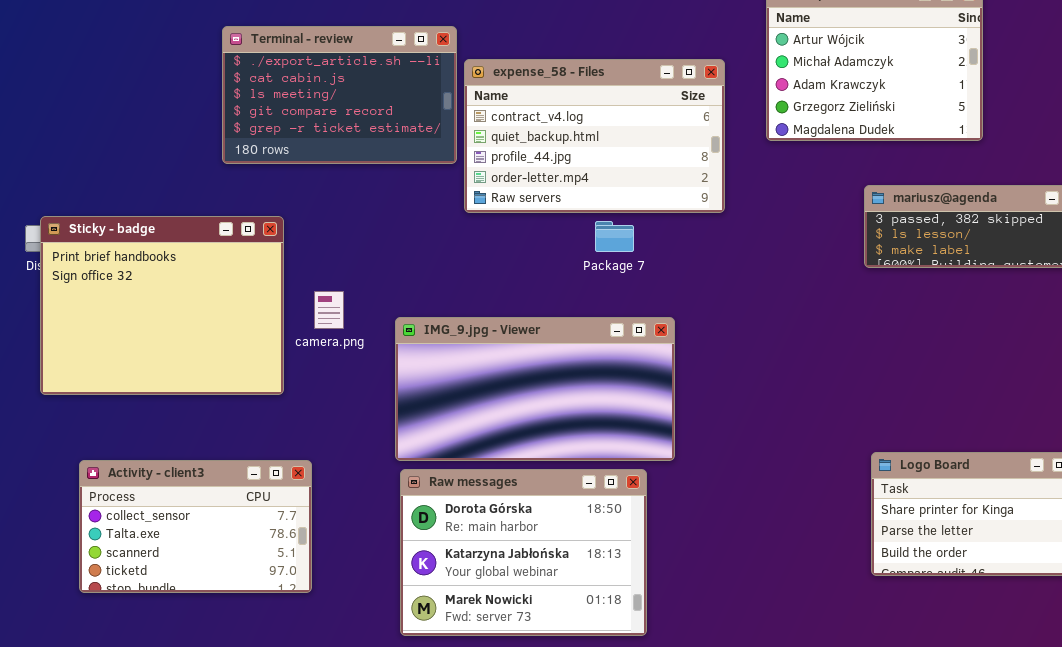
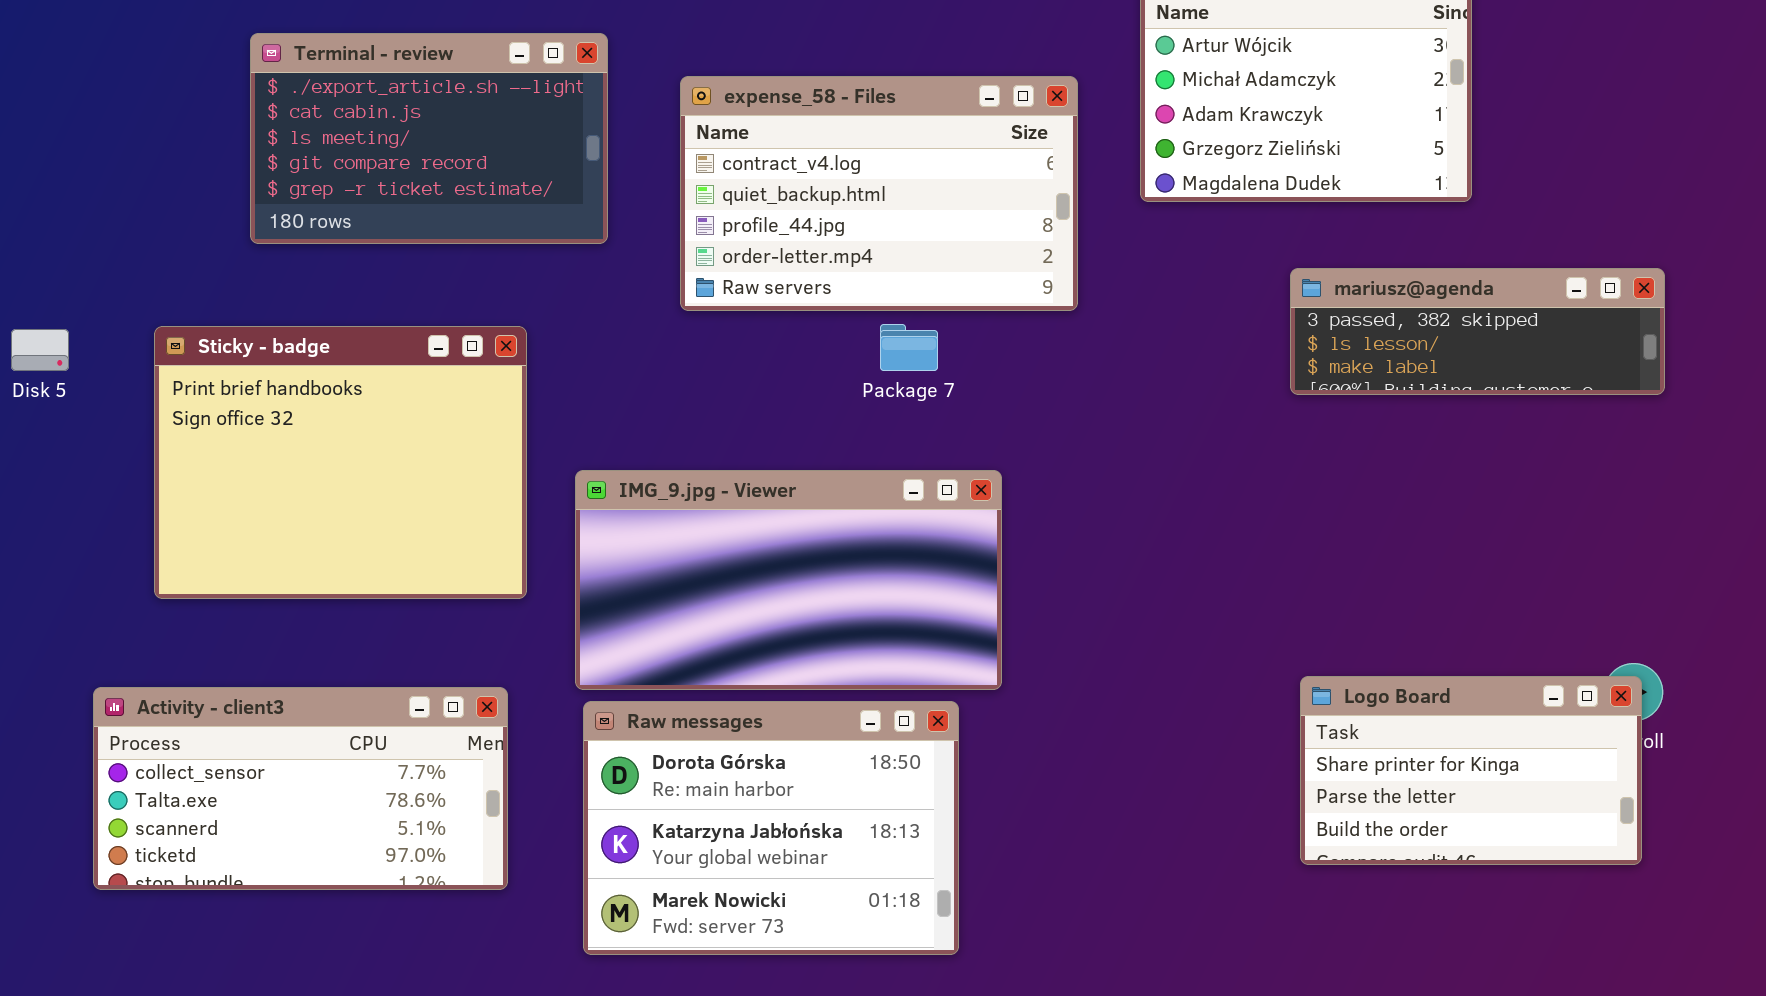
Terminal - review: [222,26,457,164] -> [250,33,608,244], moved
Sticky - badge: [40,216,284,395] -> [154,326,527,599], moved
Activity - client3: [79,460,312,593] -> [93,687,508,890], resized

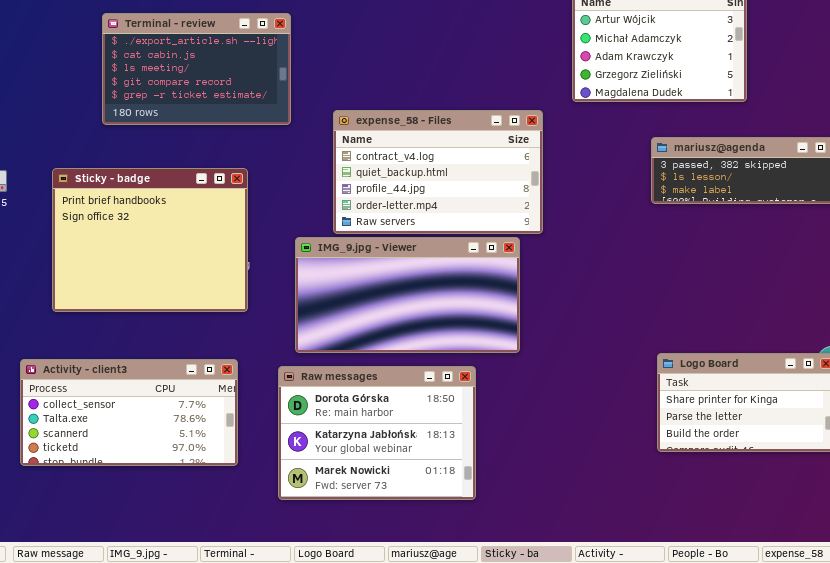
expense_58 - Files: [680,76,1078,311] -> [333,110,543,234], moved
IMG_9.jpg - Viewer: [575,470,1002,690] -> [295,237,520,353], moved

